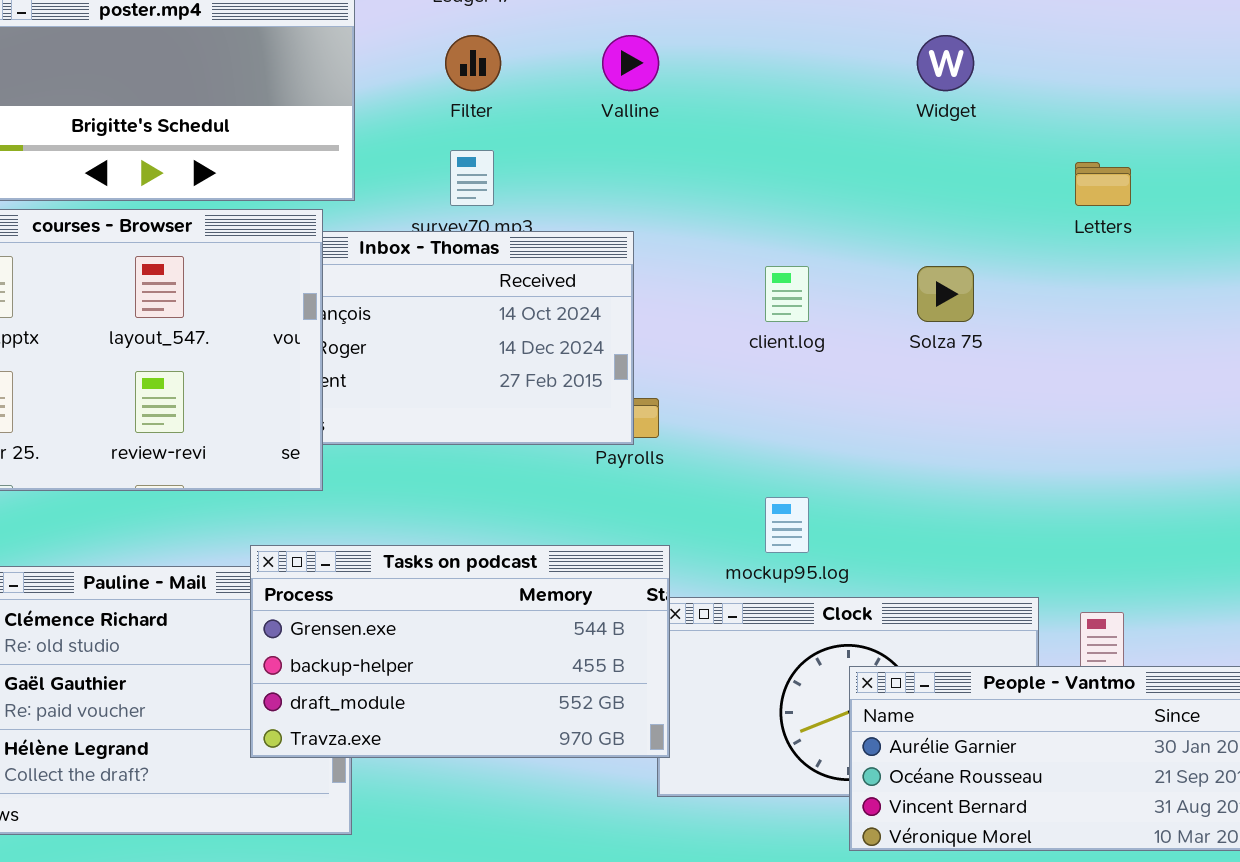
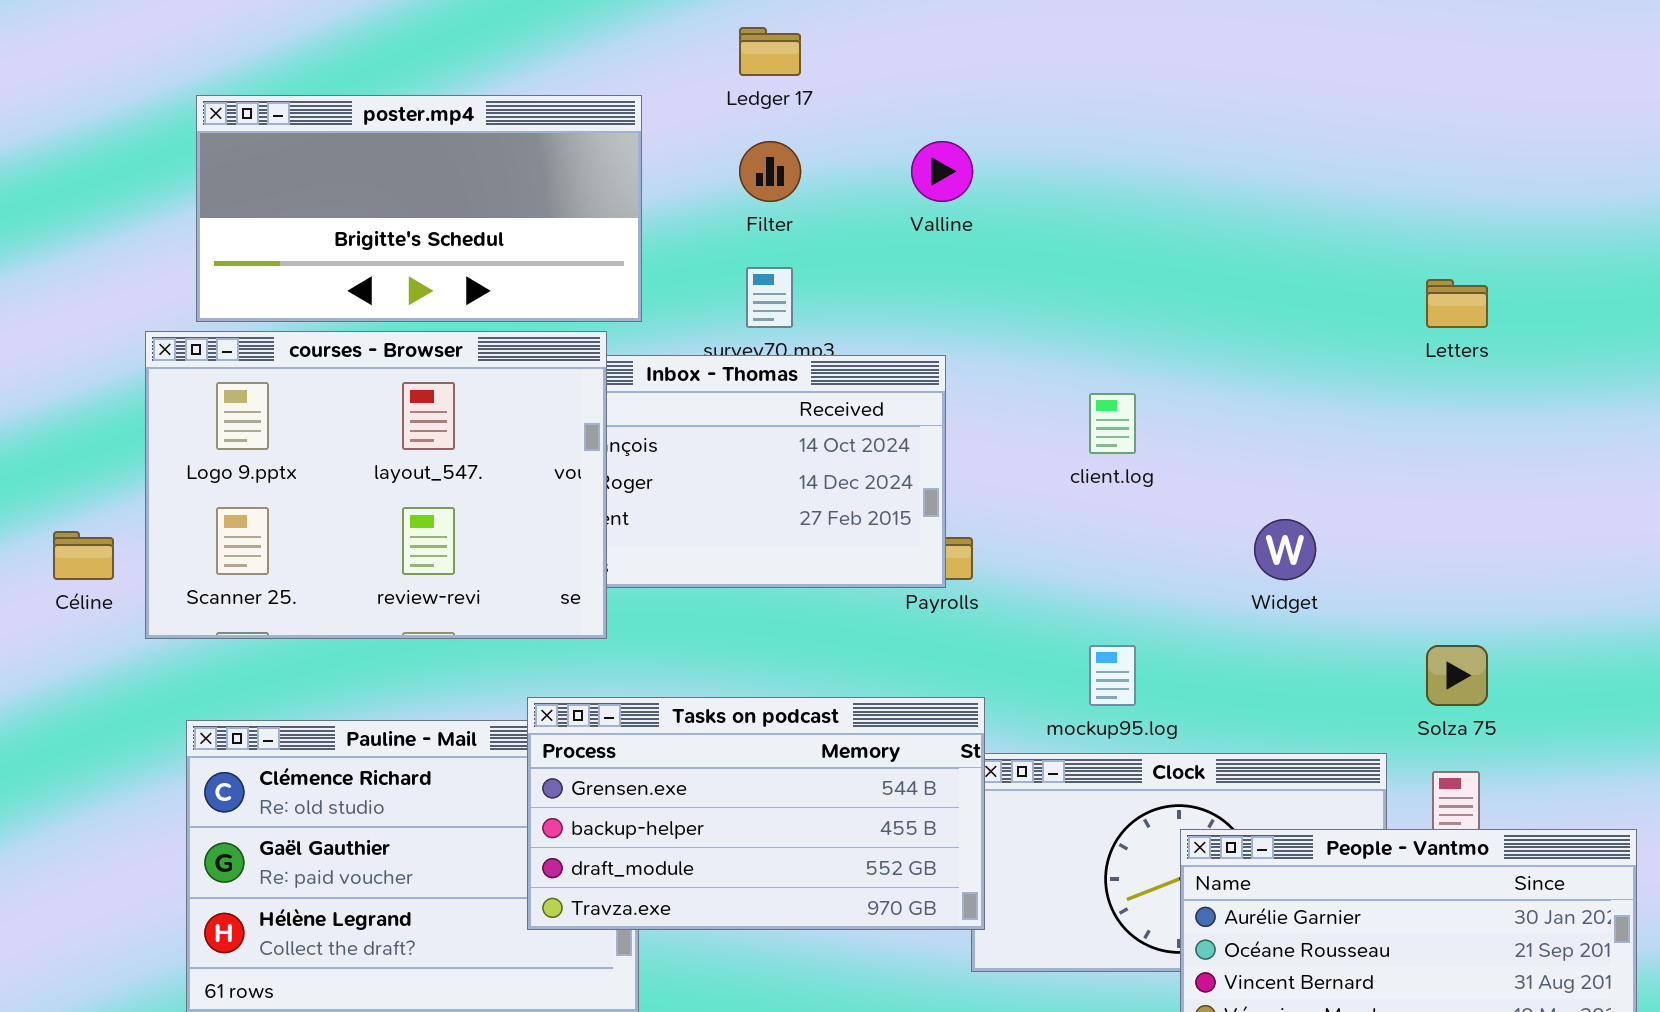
Widget: [917,35,974,91] -> [1254,519,1316,580], moved
Solza 75: [917,266,974,322] -> [1426,645,1488,706], moved

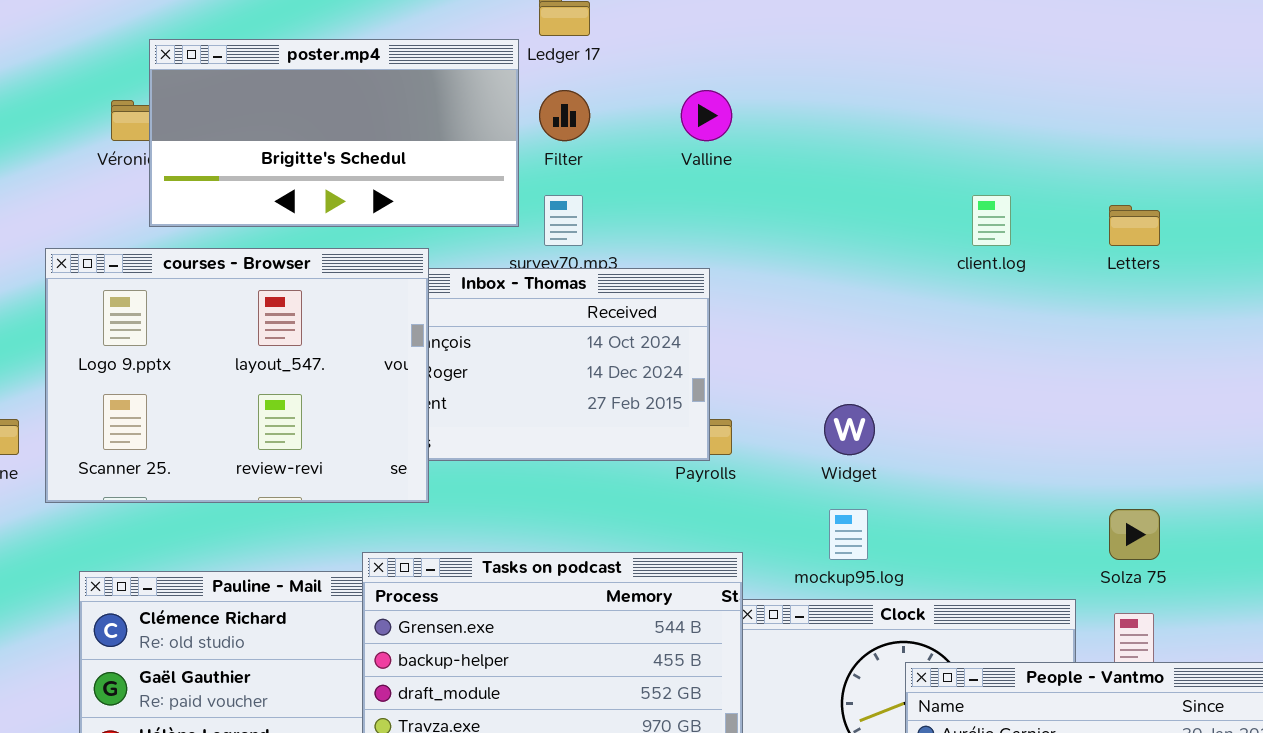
poster.mp4: [196,95,642,322] -> [149,39,519,227], moved
client.log: [1089,393,1136,454] -> [972,195,1011,246], moved
Widget: [1254,519,1316,580] -> [824,404,875,455], moved

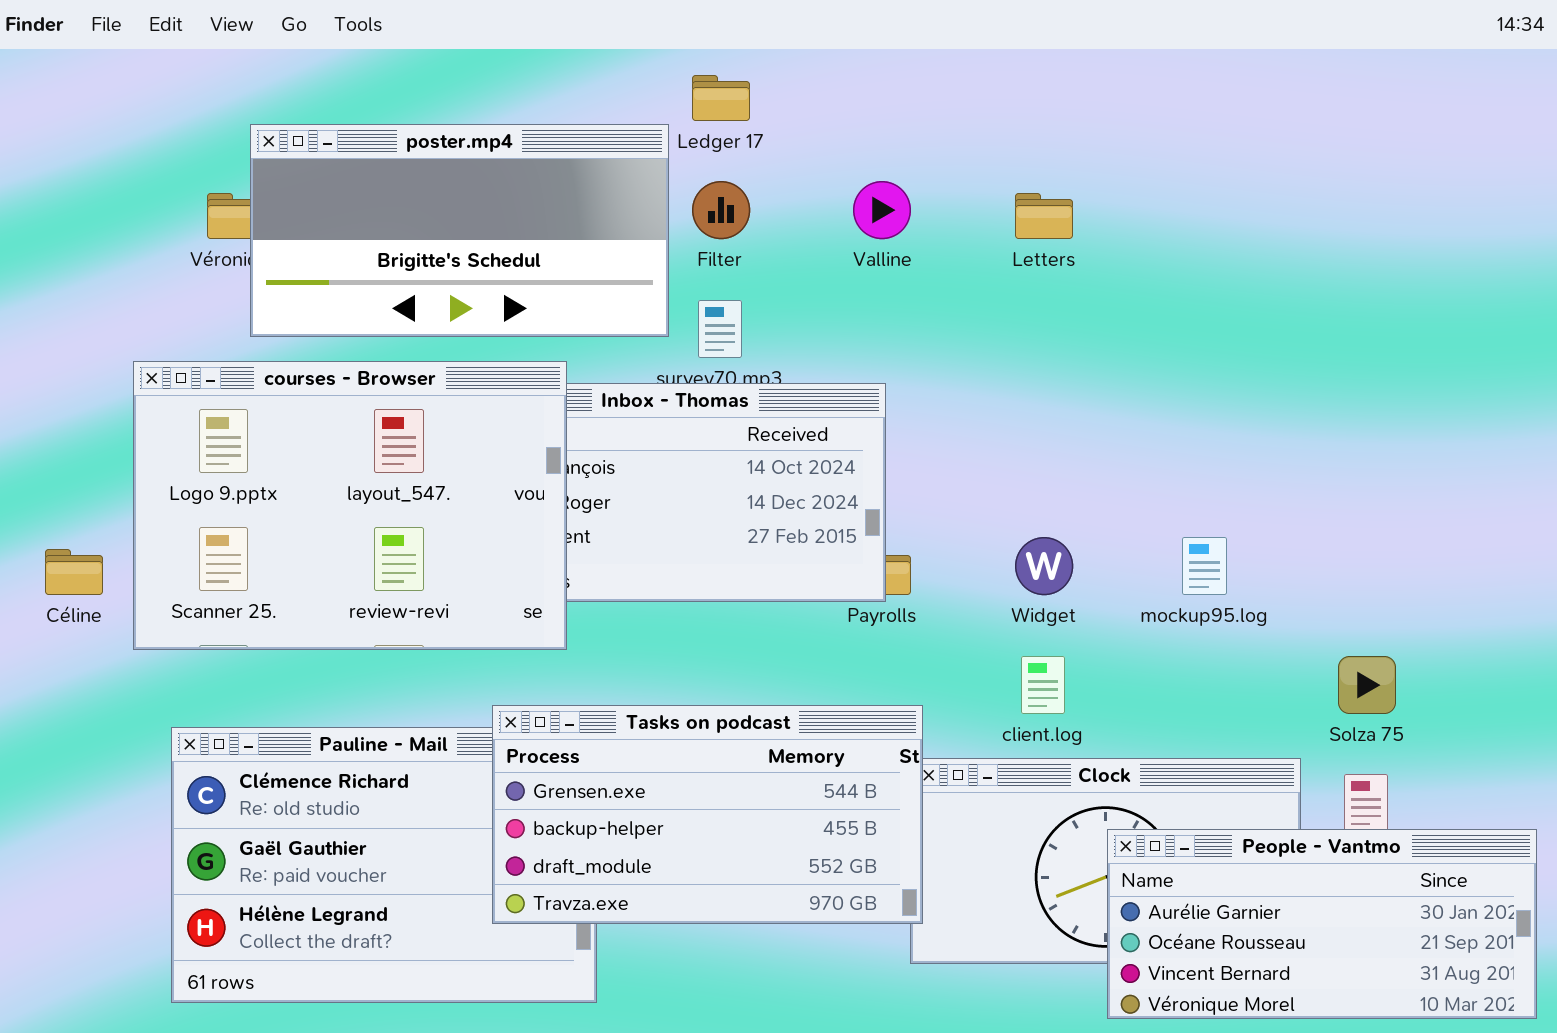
client.log: [972,195,1011,246] -> [1021,656,1065,714], moved
Letters: [1109,205,1160,246] -> [1015,193,1073,239], moved
mockup95.log: [829,509,868,560] -> [1182,537,1227,595], moved

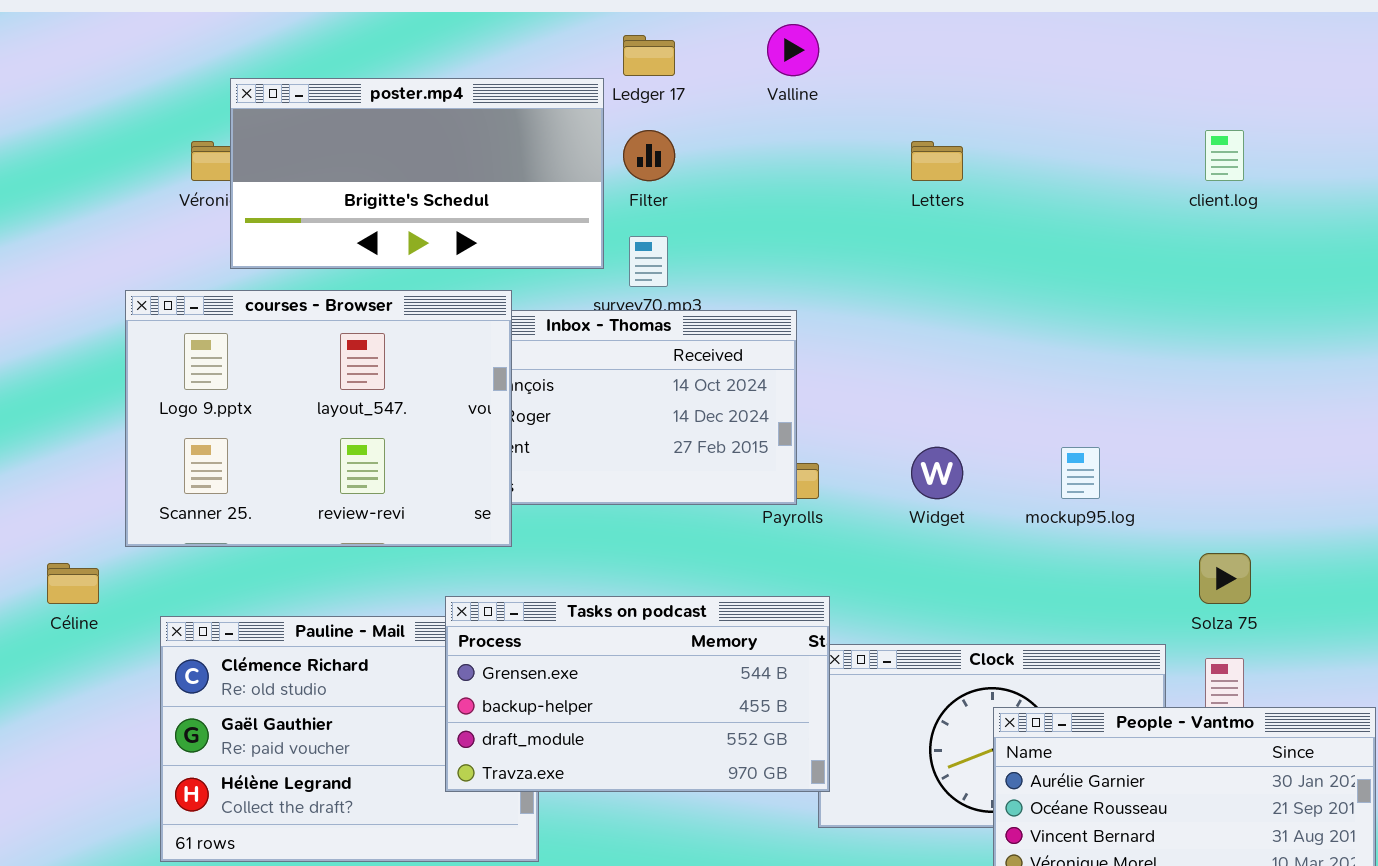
Valline: [853,181,911,239] -> [767,24,819,76], moved
Céline: [45,549,103,595] -> [47,563,99,604], moved
client.log: [1021,656,1065,714] -> [1205,130,1244,181], moved

